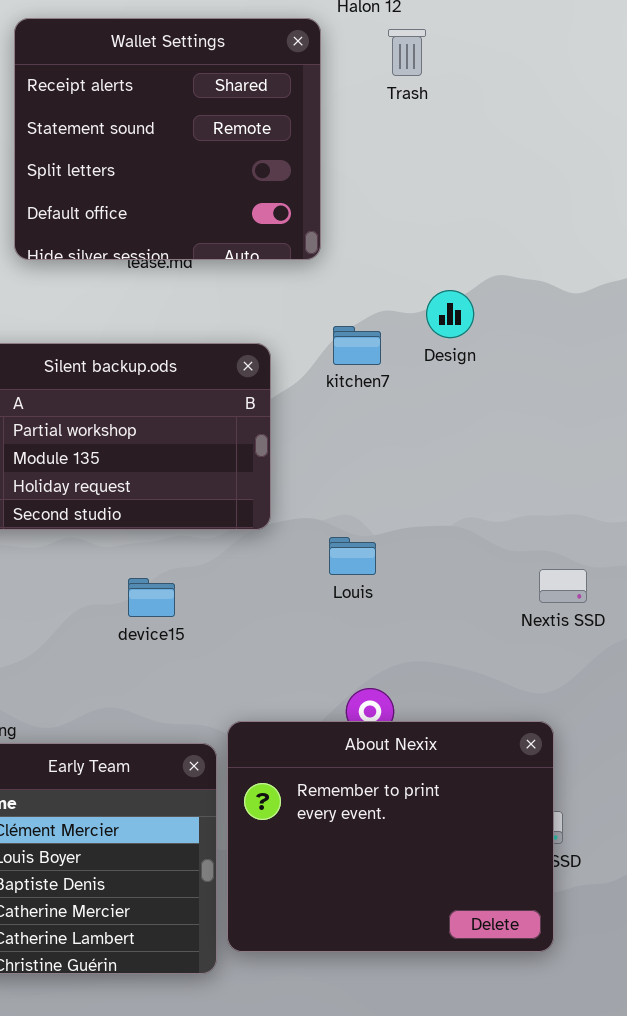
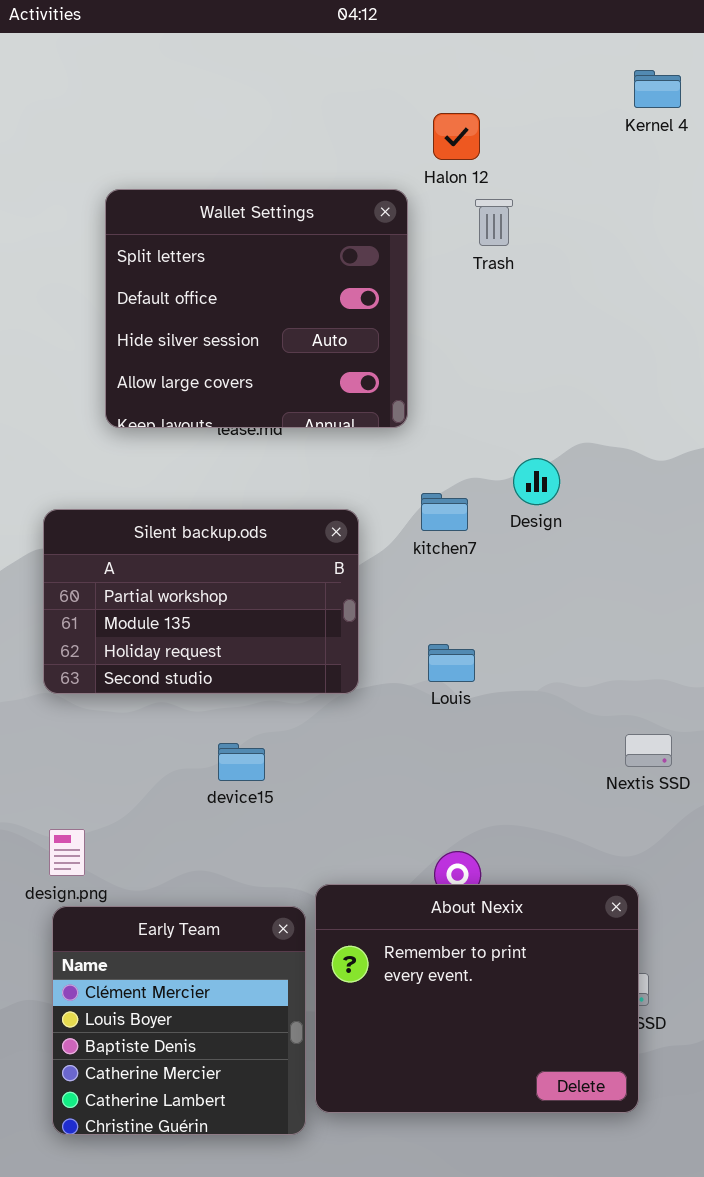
Wallet Settings: [14,18,321,260] -> [105,189,408,428], scrolled down 2 rows
Louis: [329,537,376,575] -> [428,644,475,682], moved

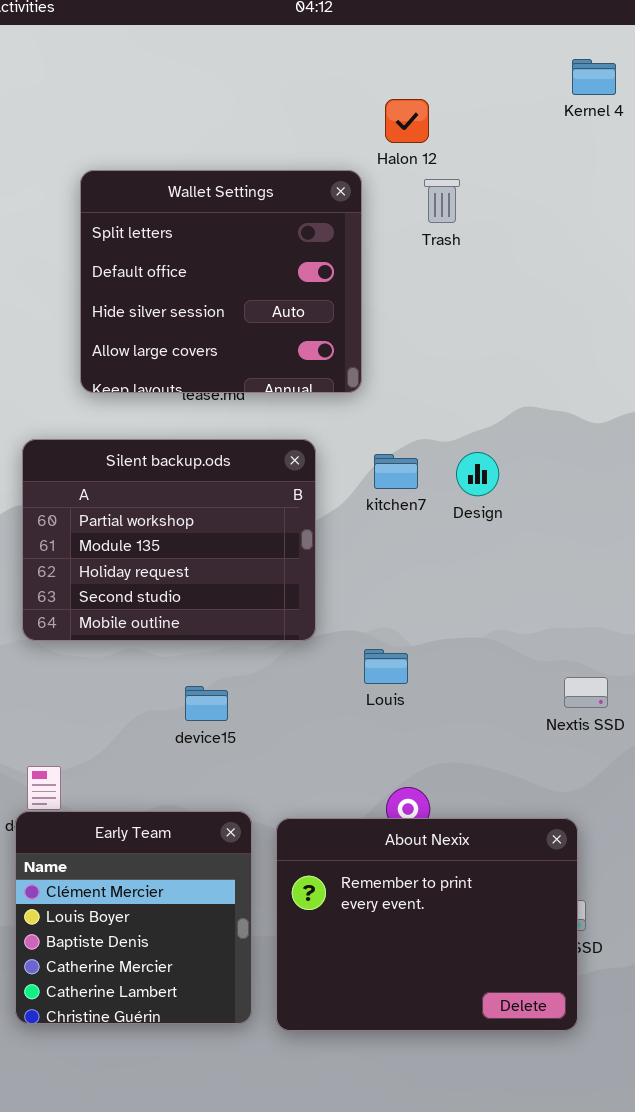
Design: [513,458,560,505] -> [456,452,499,496], moved
Silent backup.ods: [43,509,359,694] -> [22,439,316,641], resized
Louis: [428,644,475,682] -> [364,649,408,684], moved
Early Team: [52,906,306,1135] -> [15,811,252,1024], moved

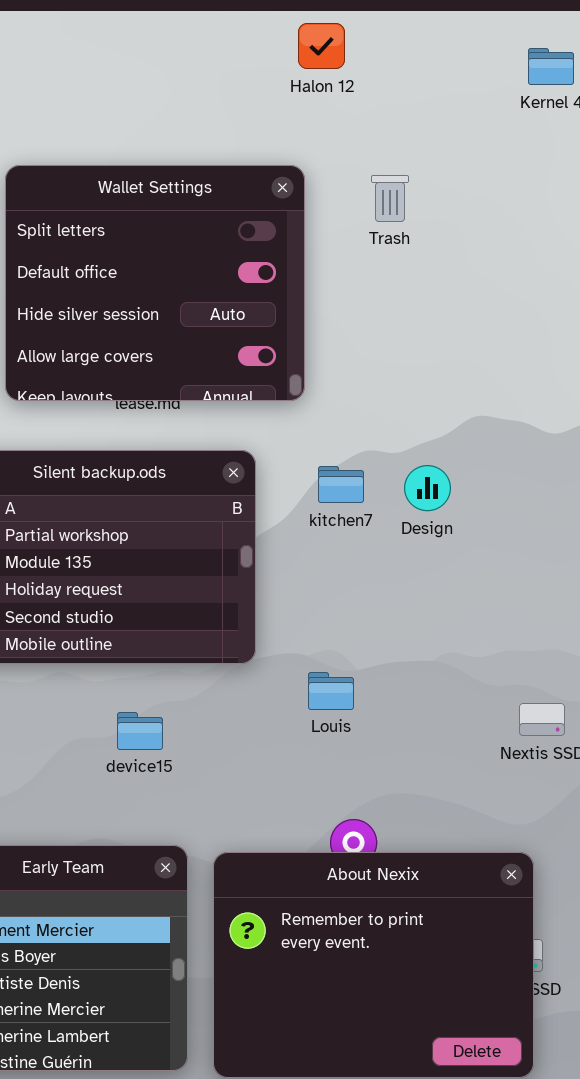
Halon 12: [385,99,429,143] -> [298,23,345,69], moved

